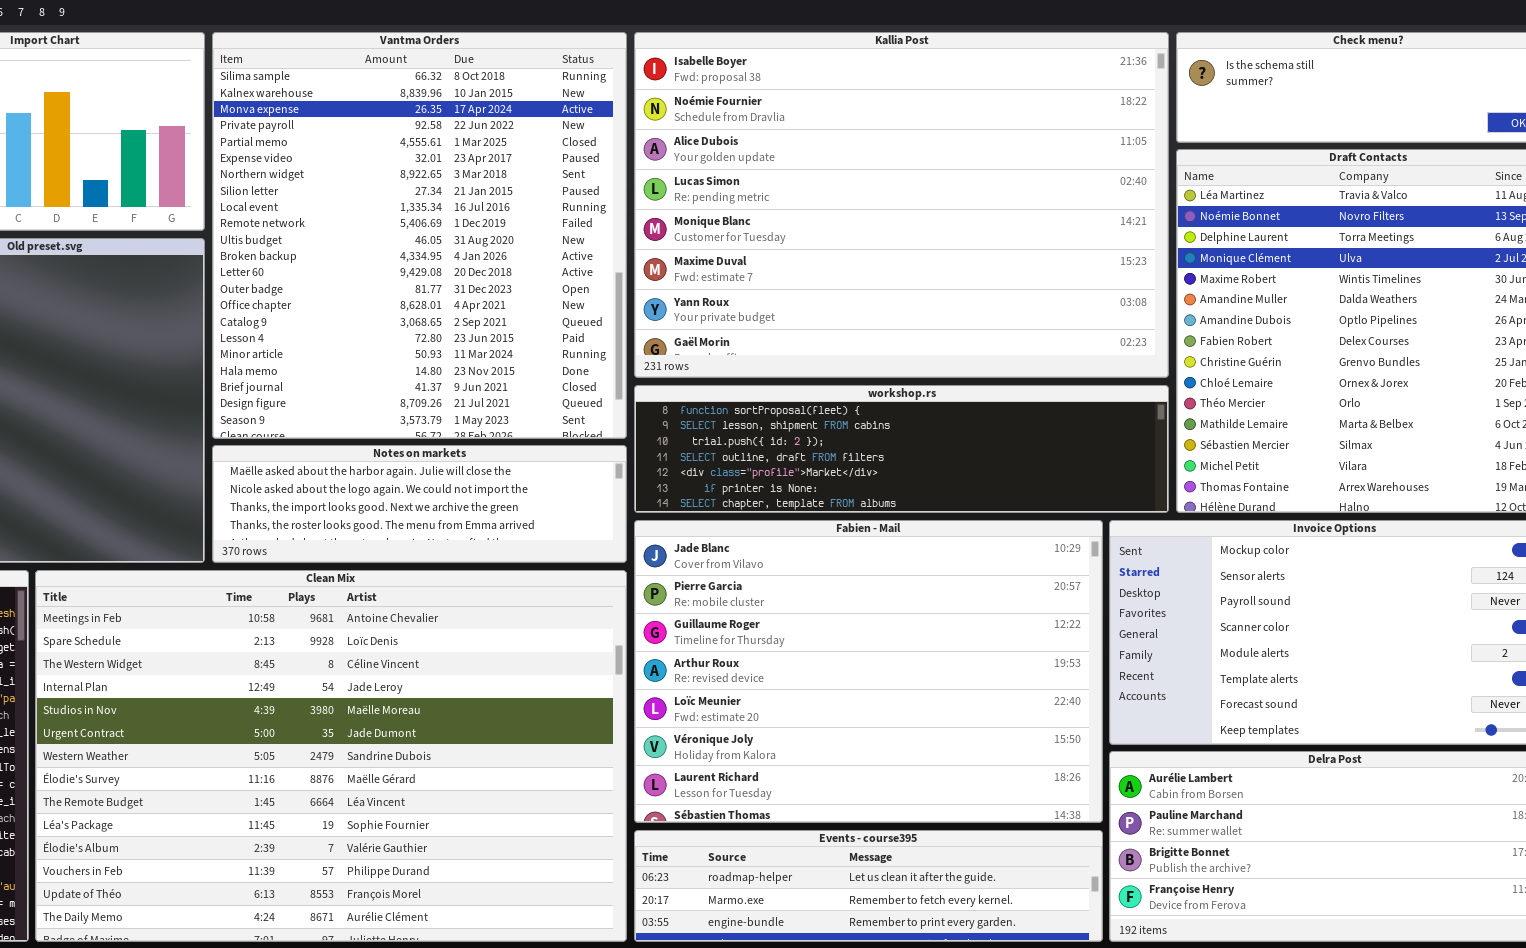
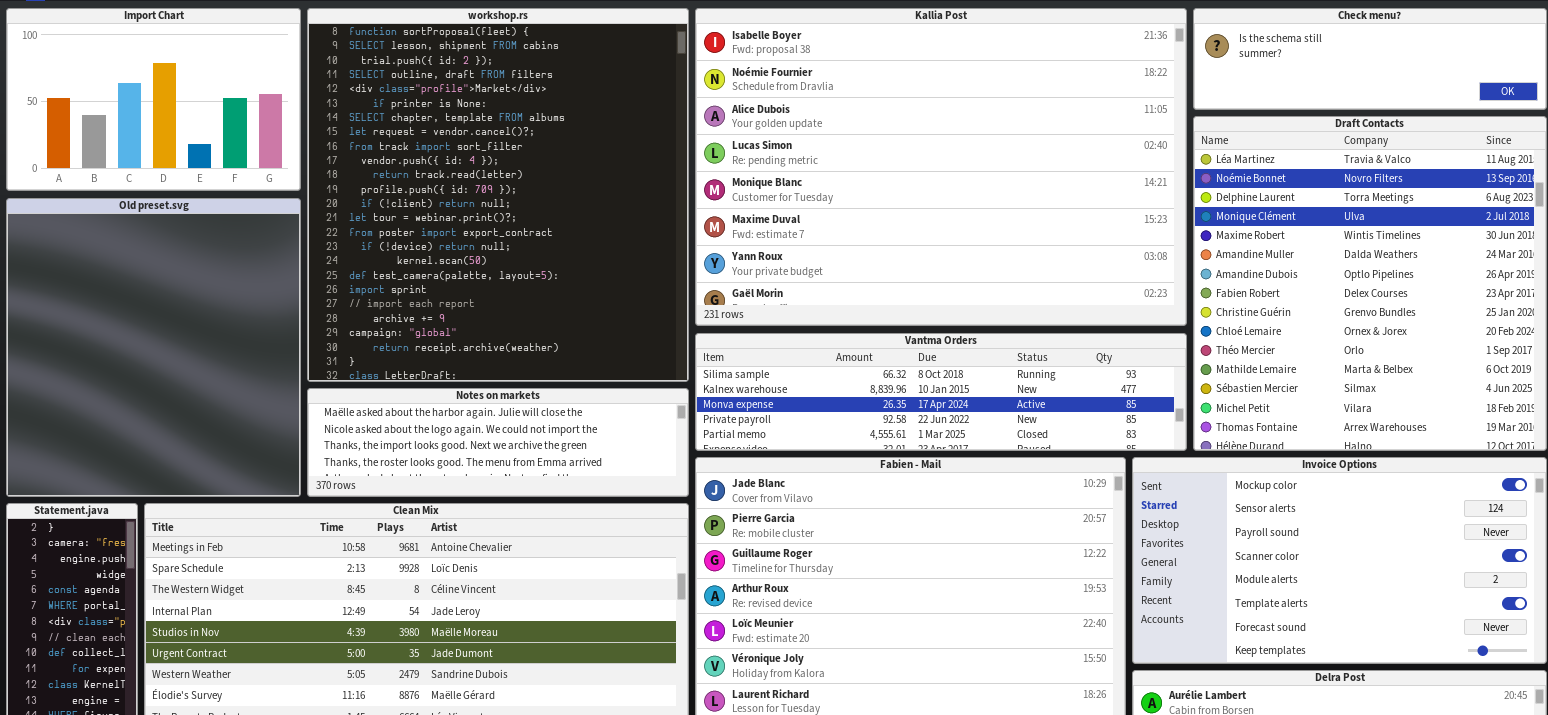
Vantma Orders: [212,32,627,439] -> [695,333,1187,451], moved, resized
workshop.rs: [634,385,1169,513] -> [307,8,689,382], moved, resized

